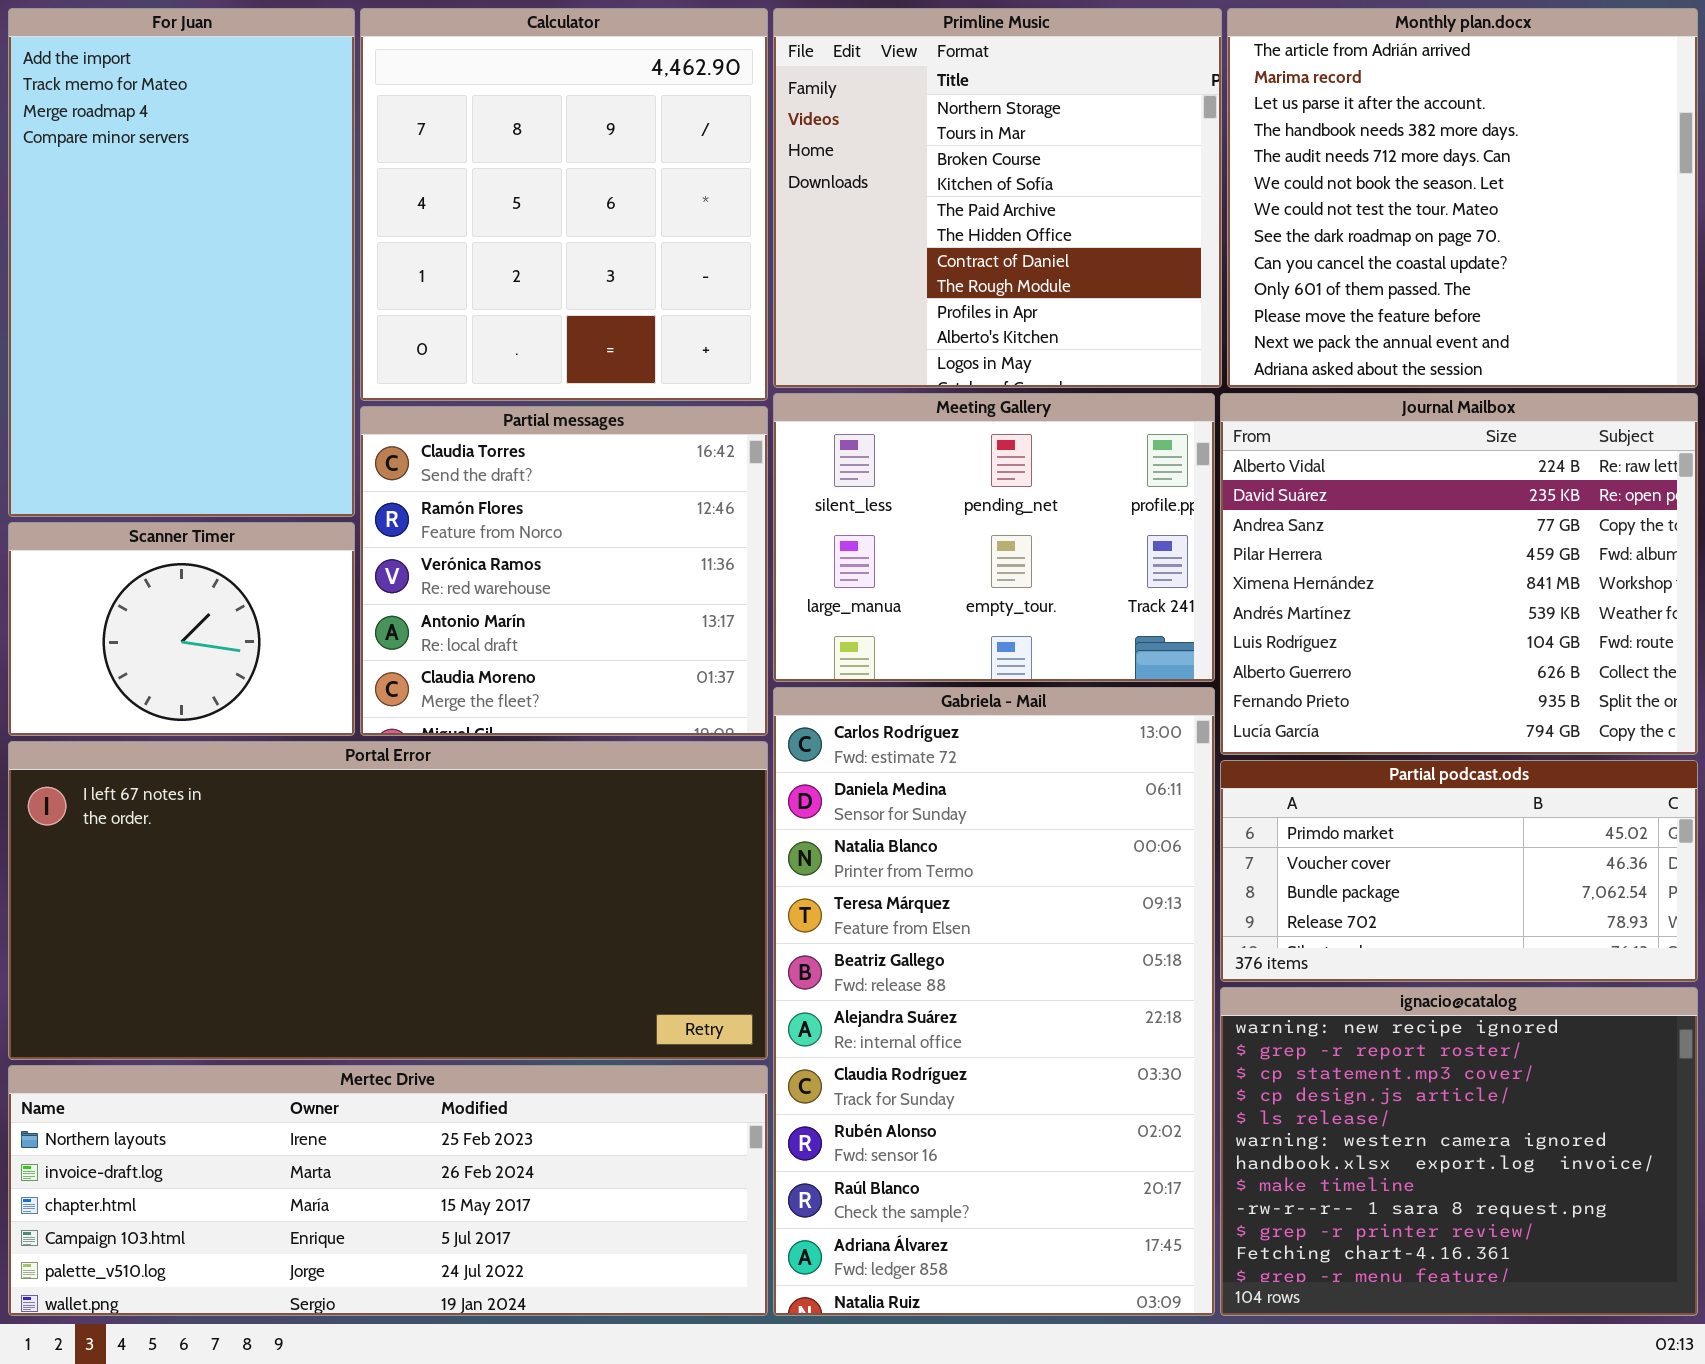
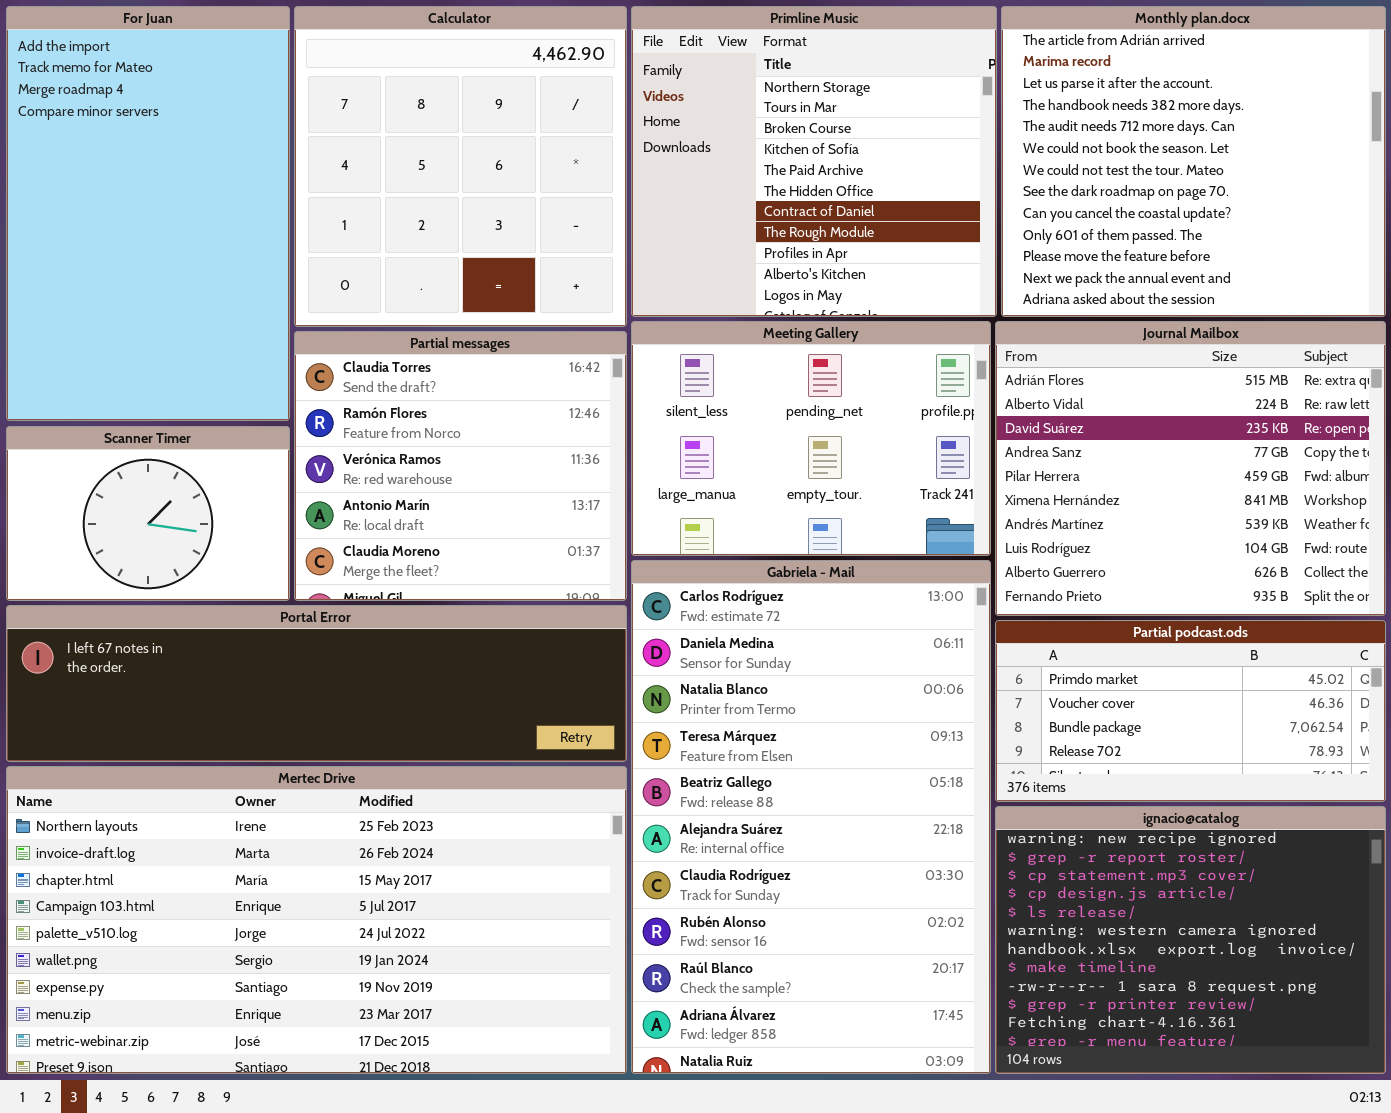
Journal Mailbox: [1220,393,1698,755] -> [995,321,1386,616], scrolled up 1 row
Portal Error: [8,741,768,1060] -> [6,605,627,762], resized
Mertec Drive: [8,1065,768,1316] -> [6,766,627,1074], resized

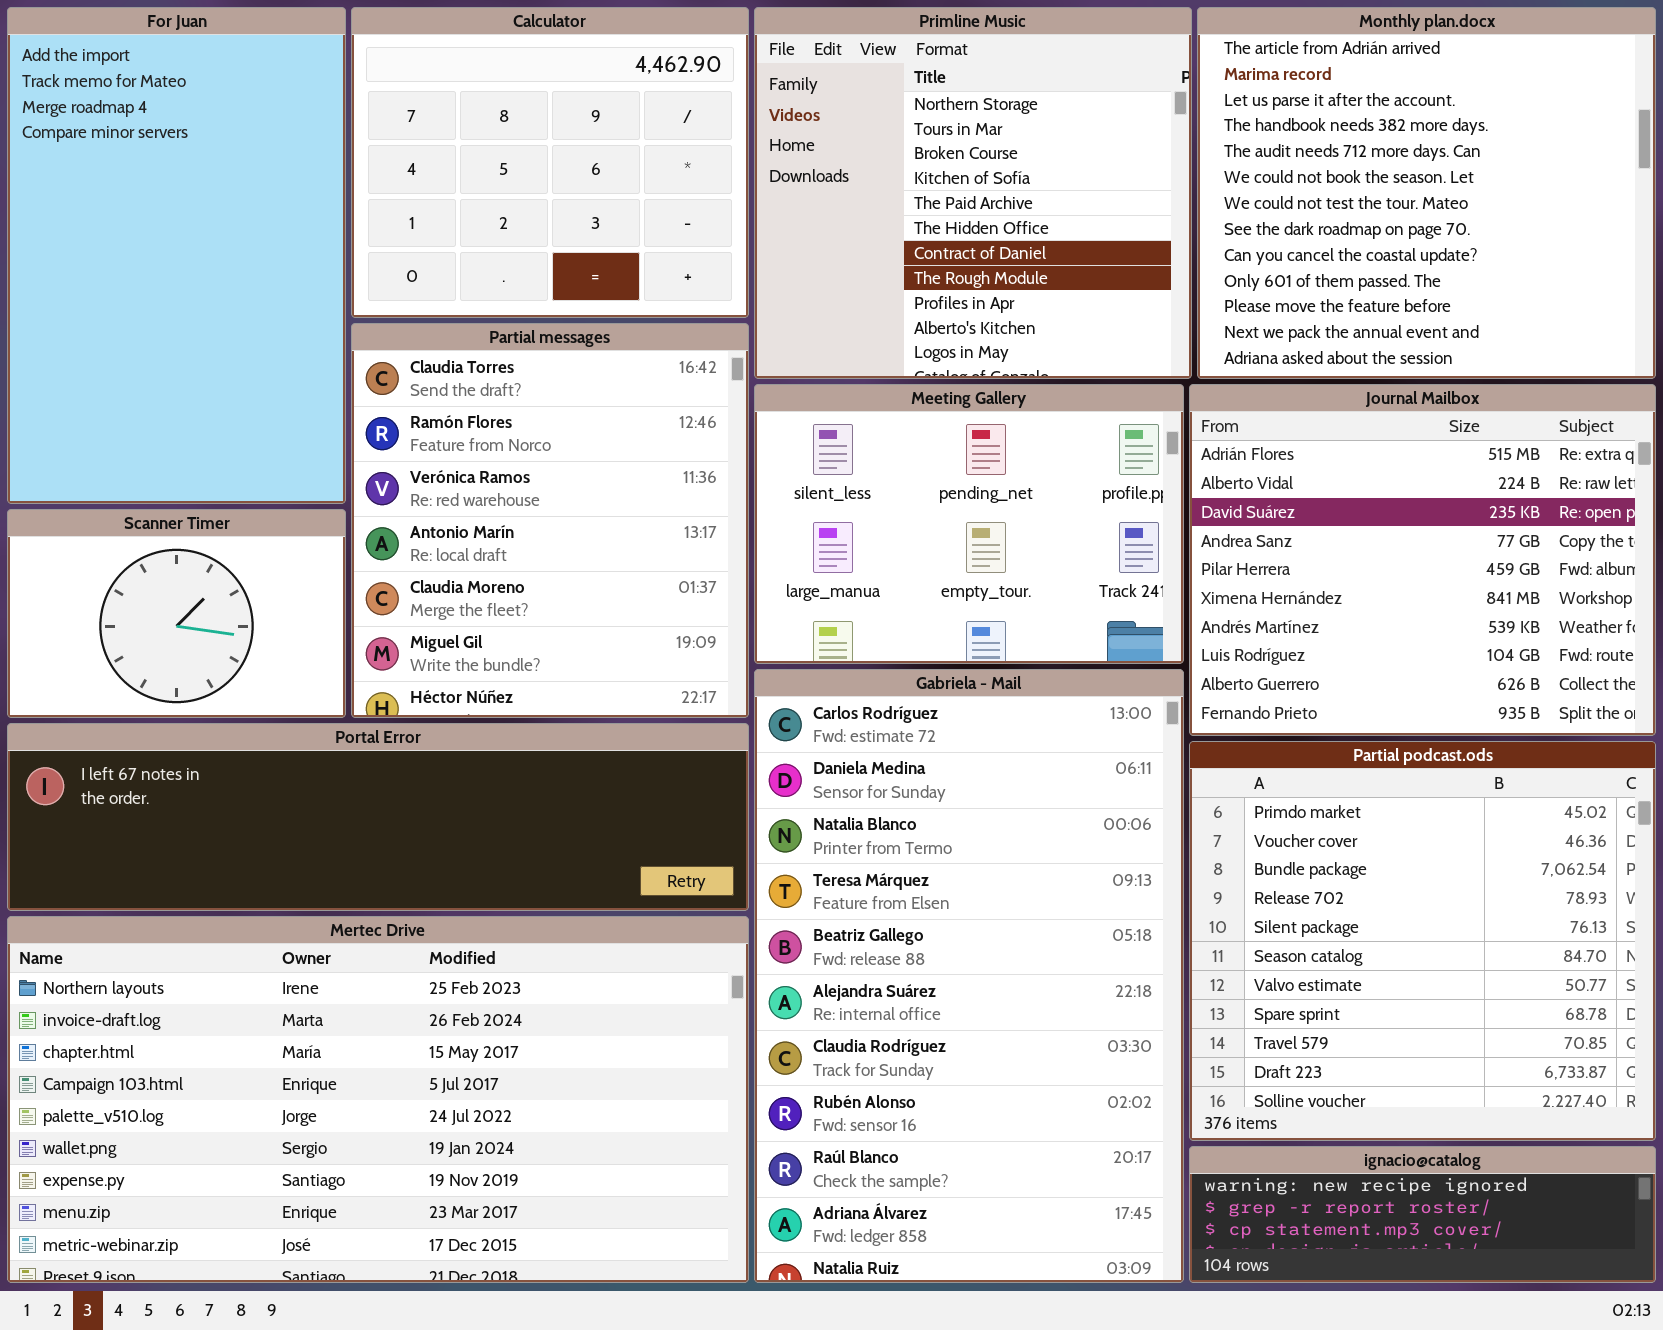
Calculator: [294,6,627,327] -> [351,7,749,318], resized
Partial messages: [294,331,627,601] -> [351,323,749,718], resized
Partial podcast.ods: [995,620,1386,802] -> [1189,741,1656,1141], resized
ignacio@catalog: [995,806,1386,1074] -> [1189,1146,1656,1283], resized

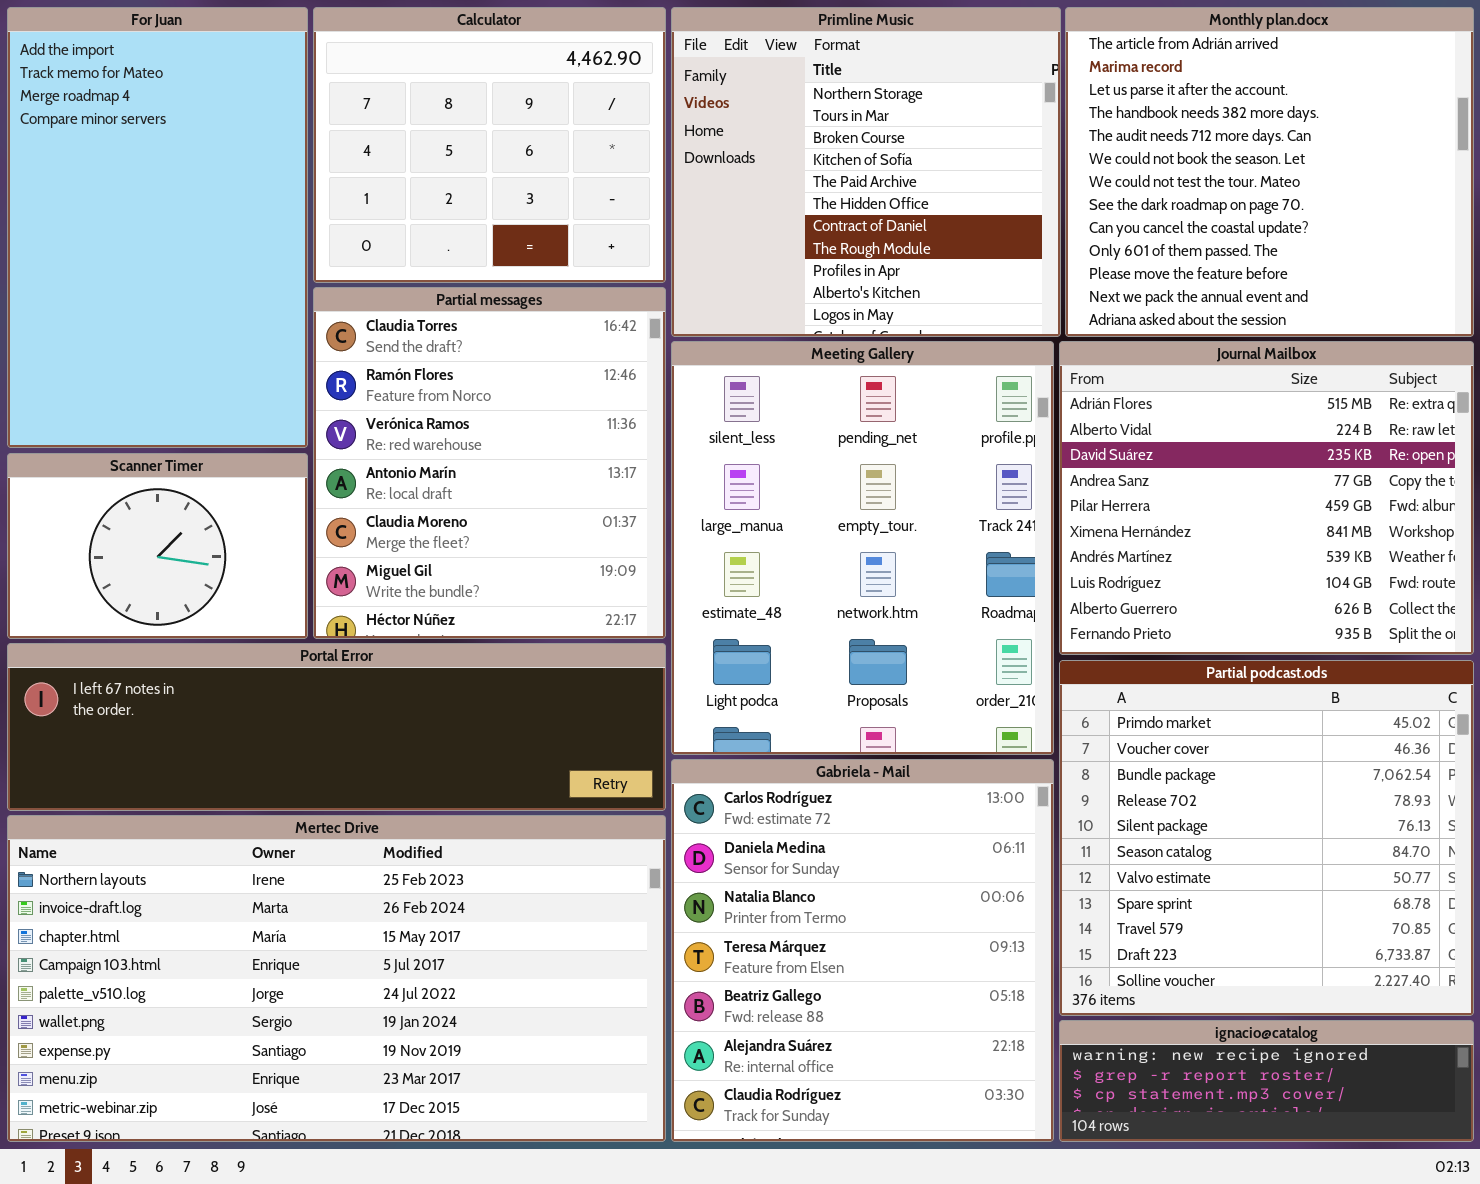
Meeting Gallery: [754,384,1184,664] -> [671,341,1054,755], resized
Gabriela - Mail: [754,669,1184,1283] -> [671,759,1054,1142], resized

